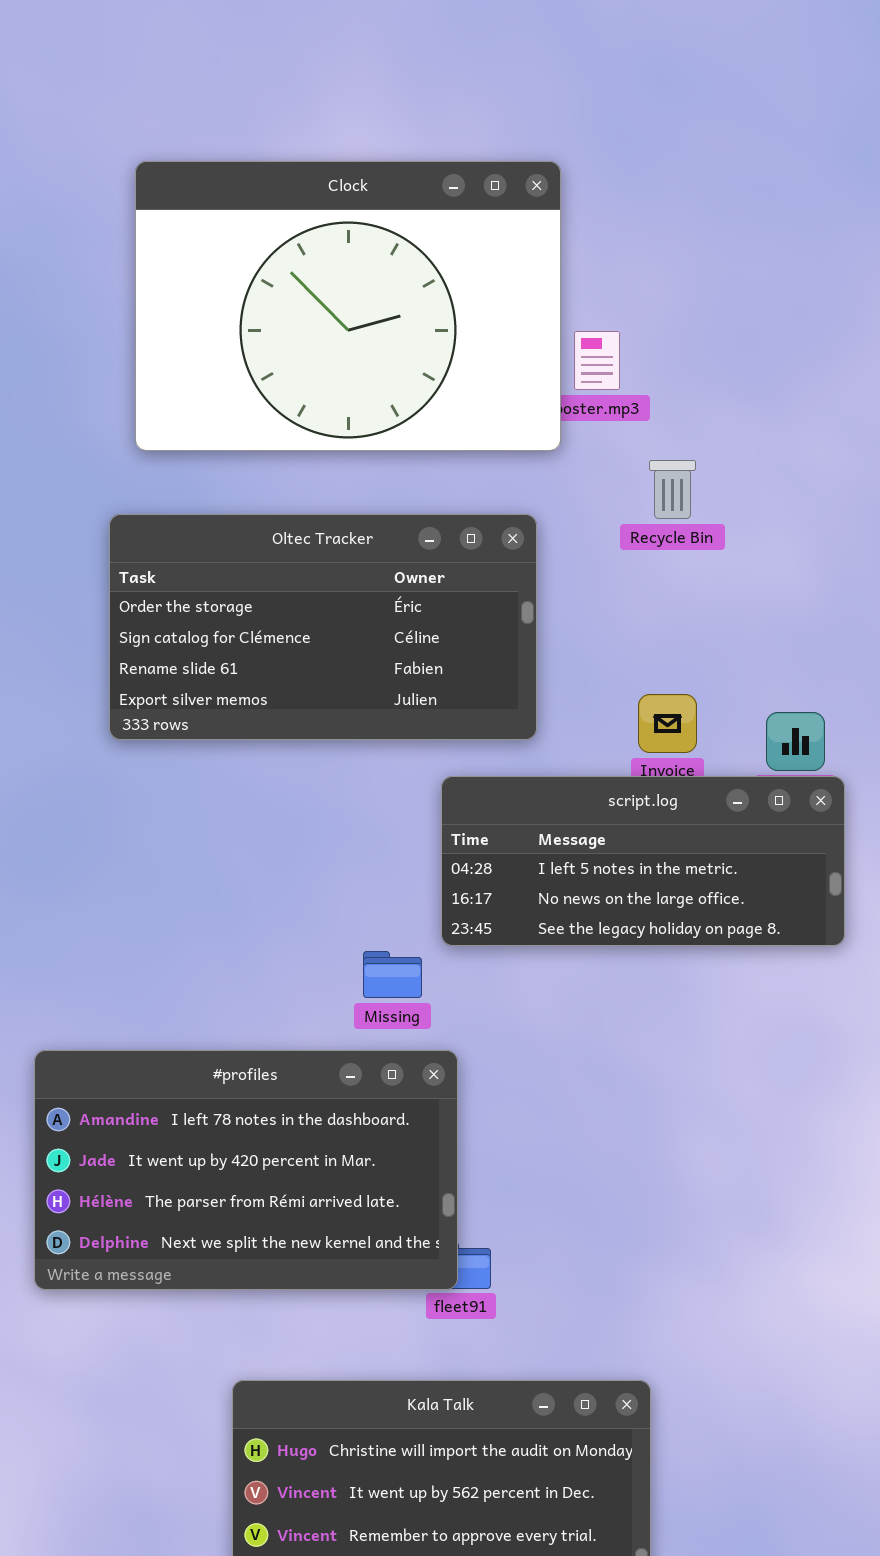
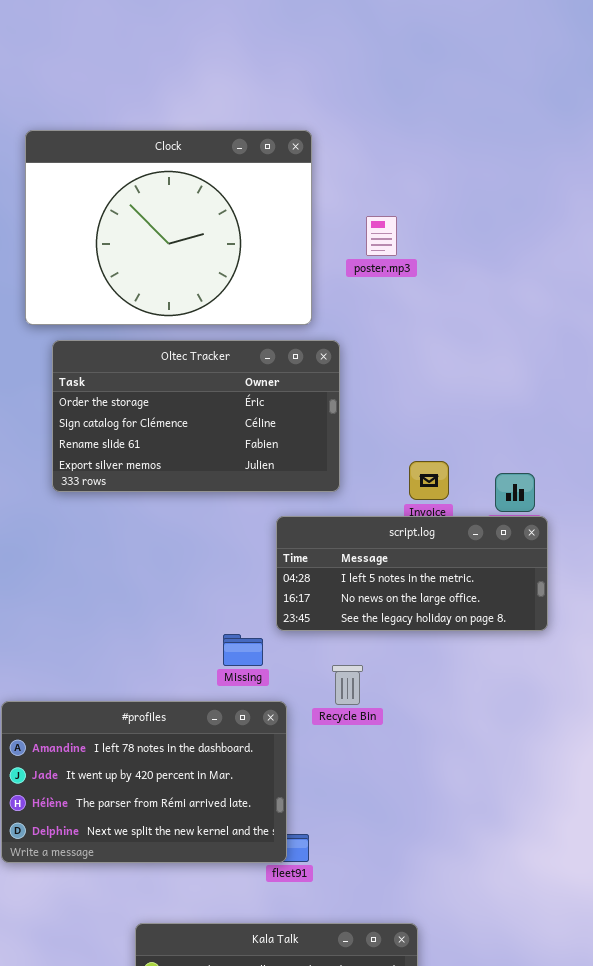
Clock: [135,161,561,451] -> [25,130,312,325], moved
Recycle Bin: [649,460,696,519] -> [332,665,363,705], moved

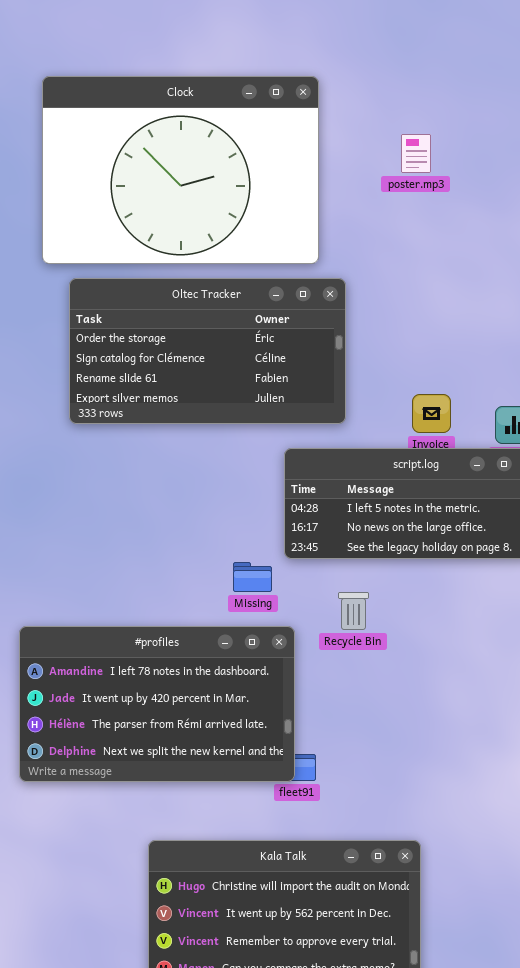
poster.mp3: [366,216,397,256] -> [401,134,431,173], moved

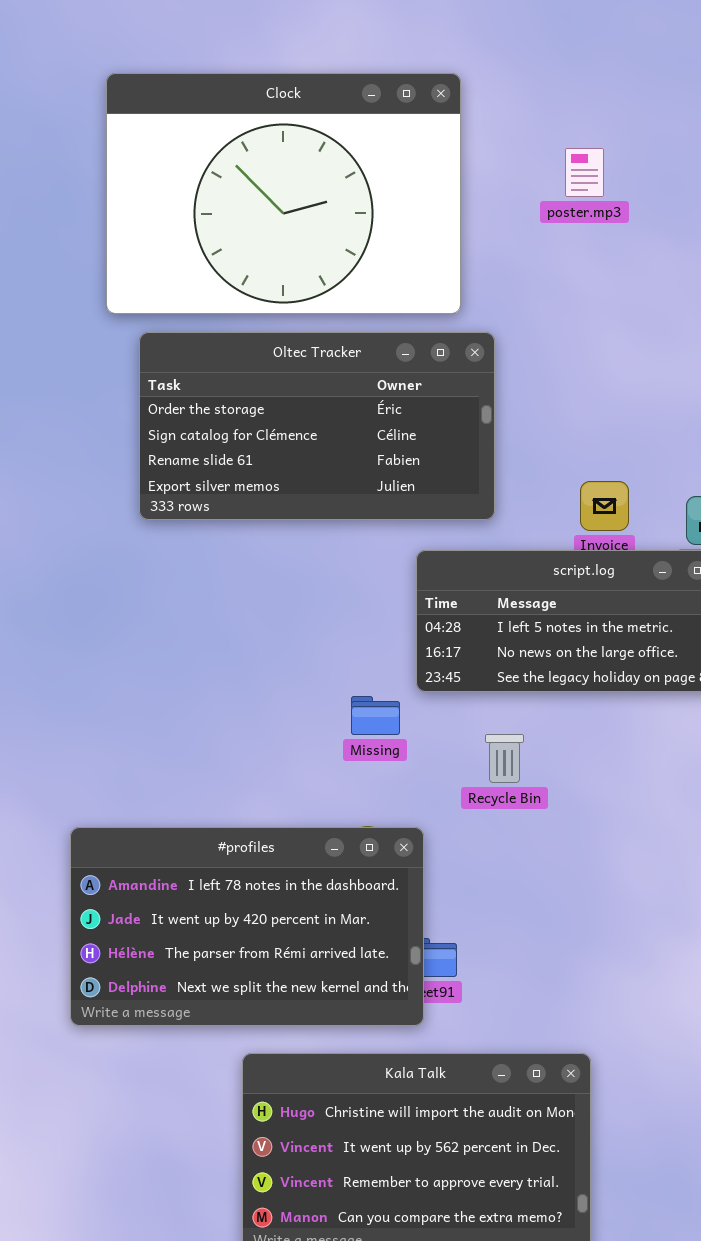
#profiles: [19,626,295,782] -> [70,827,424,1026], moved

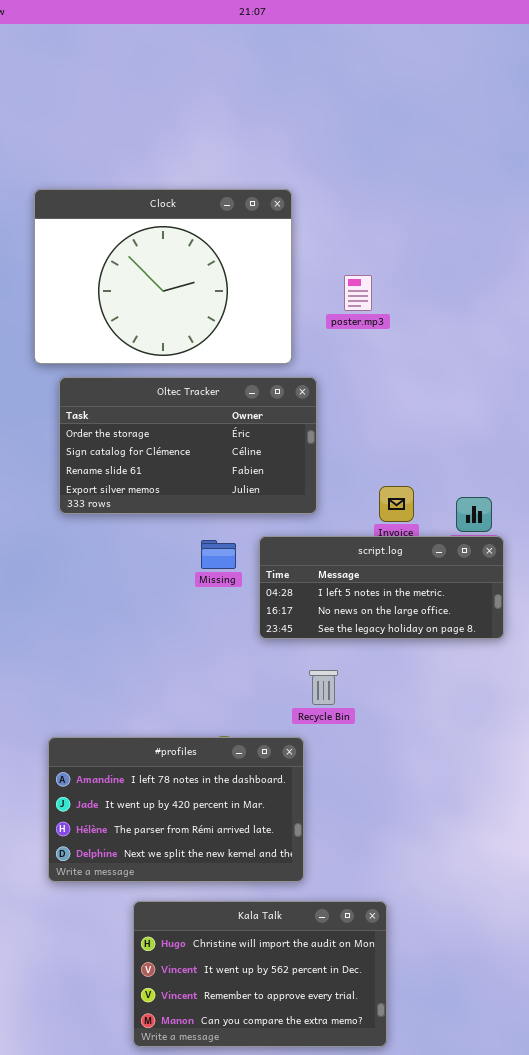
poster.mp3: [565,148,604,197] -> [344,275,372,311], moved
Missing: [351,696,400,735] -> [201,540,236,569], moved
#profiles: [70,827,424,1026] -> [48,737,304,882], moved

